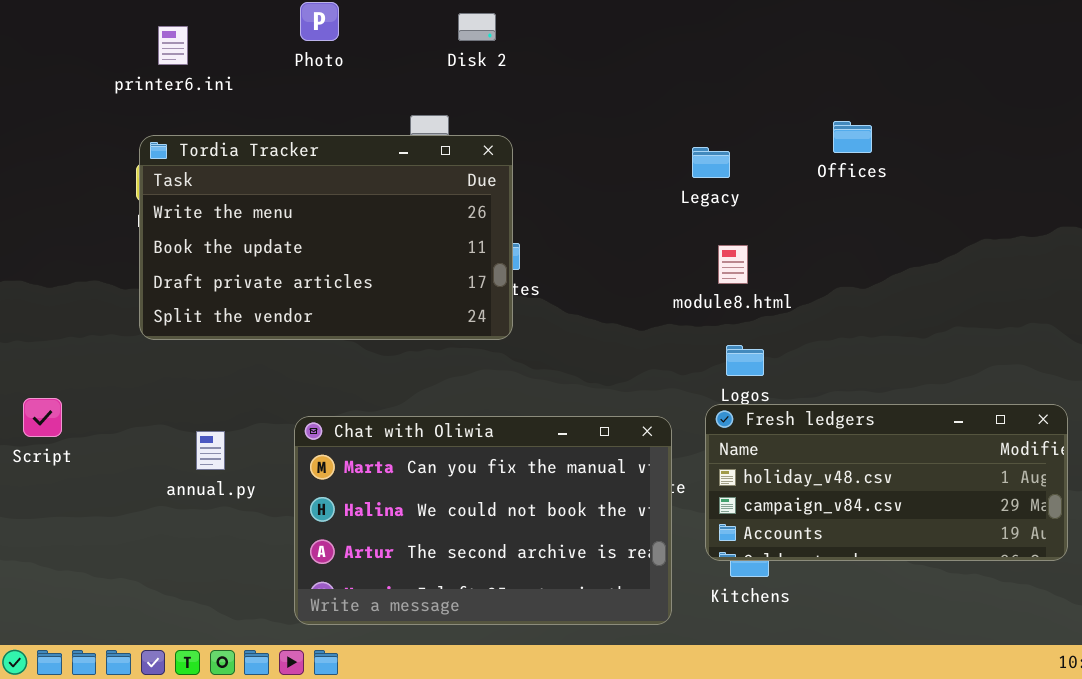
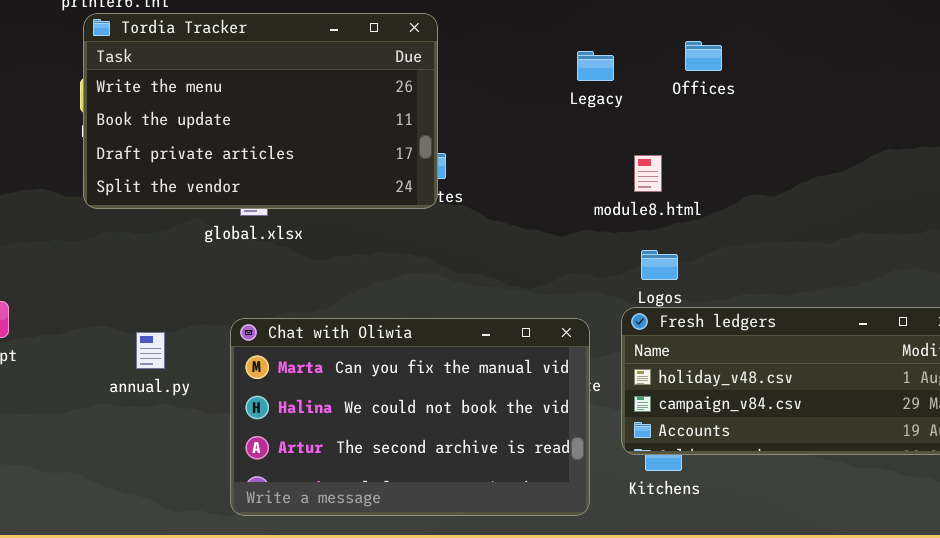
Offices: [833,121,872,153] -> [685,41,722,71], moved
Tordia Tracker: [139,135,513,340] -> [83,13,438,209], moved
Legacy: [692,147,730,178] -> [577,51,614,81], moved

